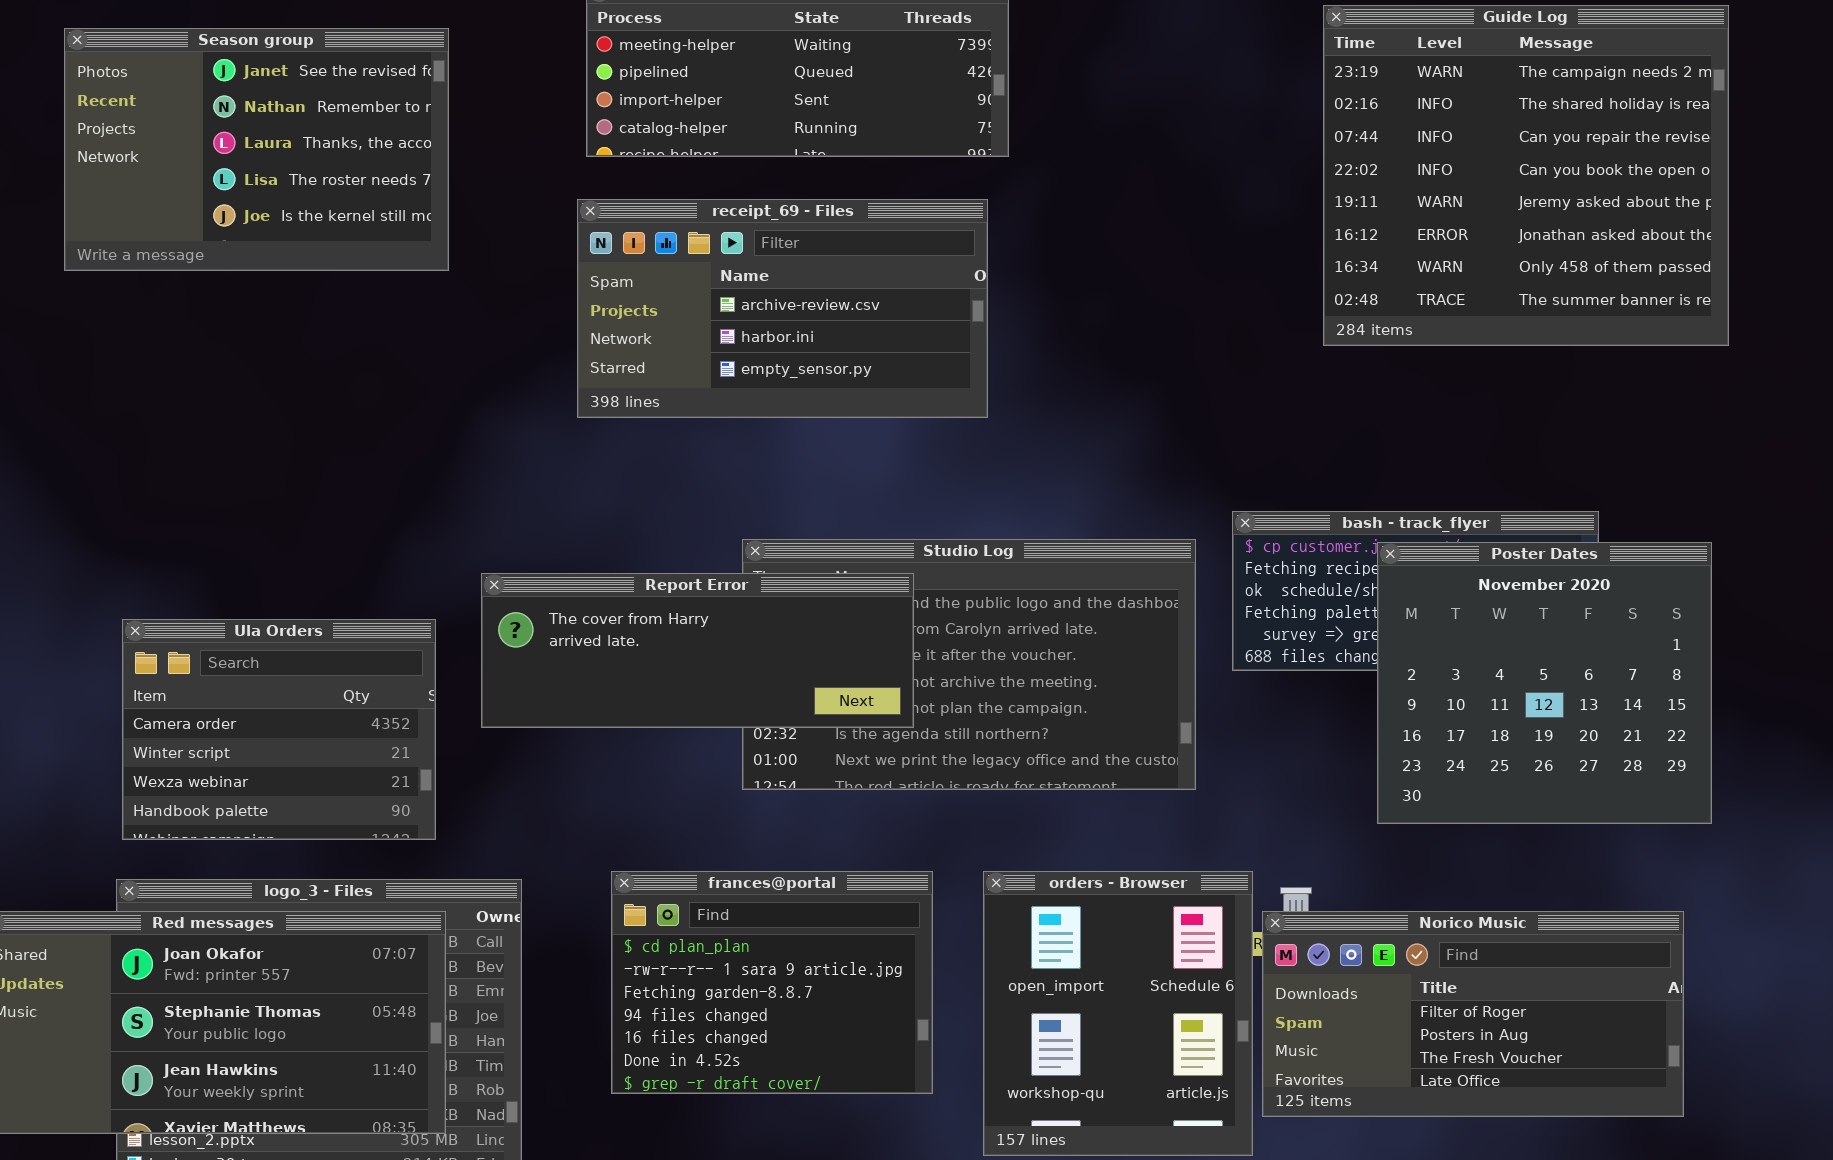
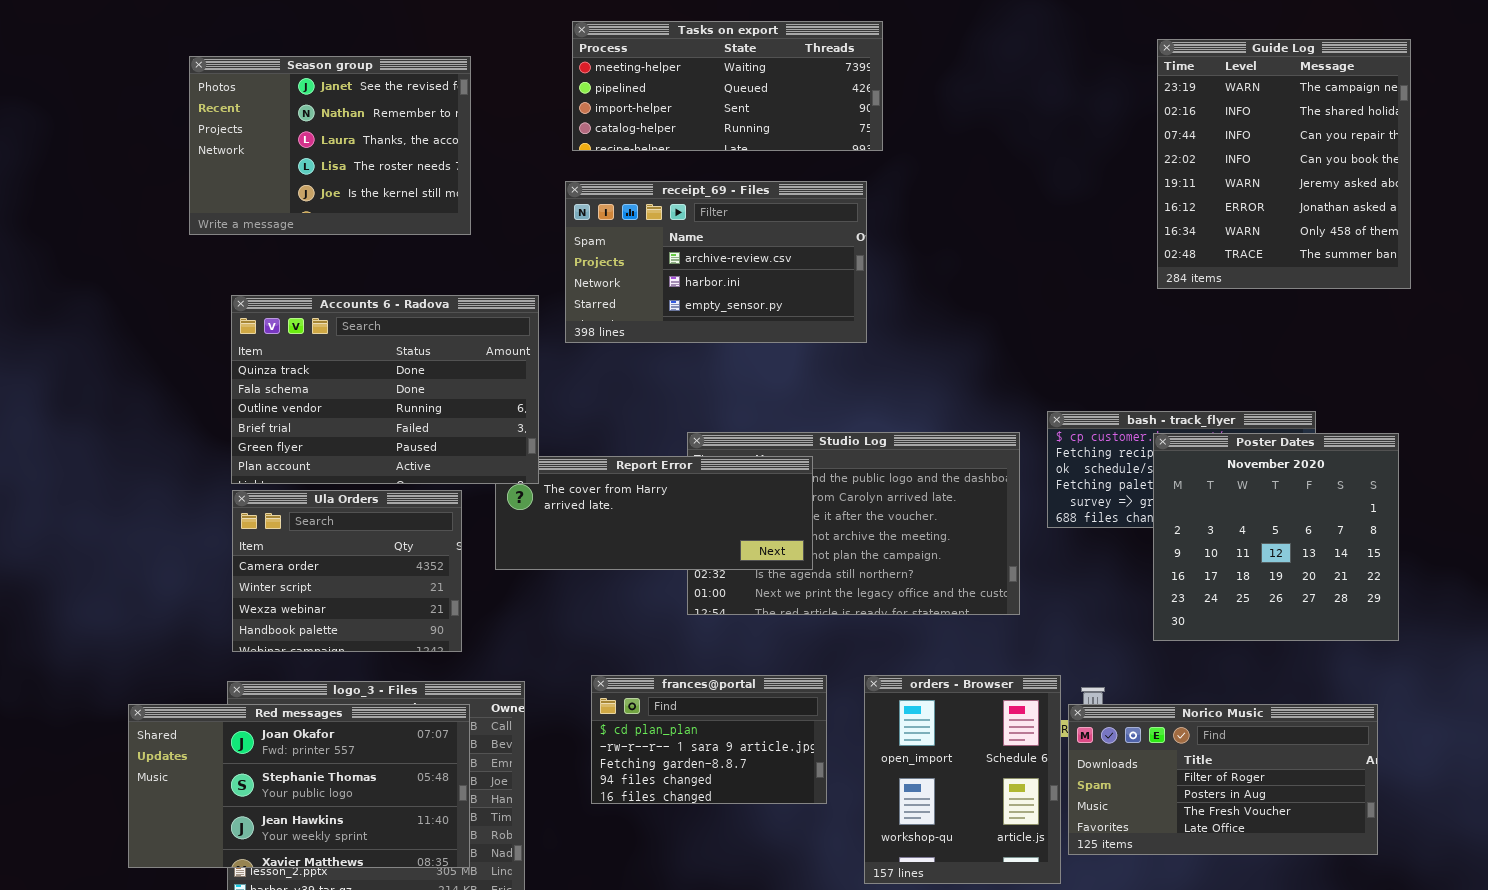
Guide Log: [1323,5,1729,346] -> [1157,39,1411,289], resized
Accounts 6 - Radova: none -> [231,295,539,484], opened
frances@portal: [611,871,933,1094] -> [591,675,827,804], resized

